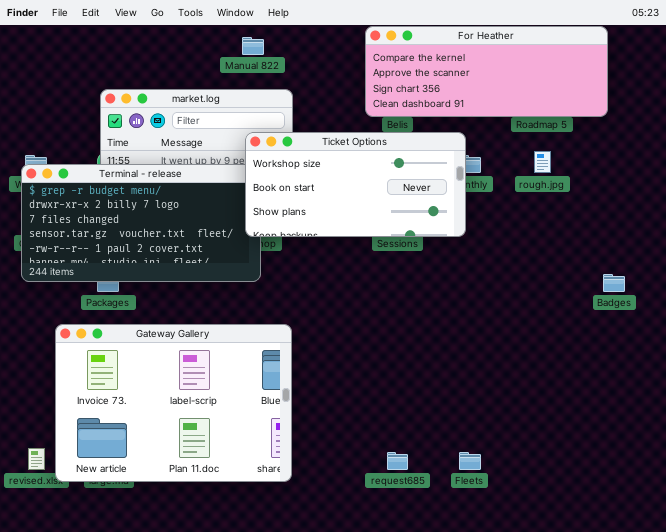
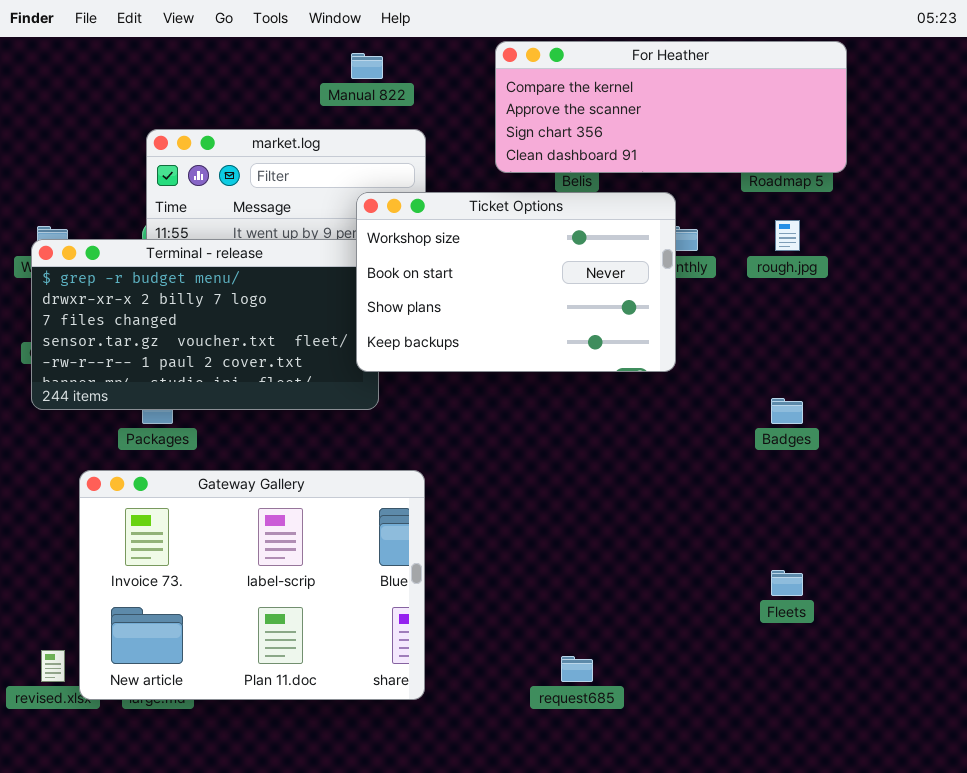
For Heather: [365,26,608,117] -> [495,41,847,173], moved
Ticket Options: [245,132,466,237] -> [356,192,676,372], resized
Badges: [603,274,625,292] -> [771,398,803,424], moved
Fleets: [459,452,481,470] -> [771,570,803,596], moved

